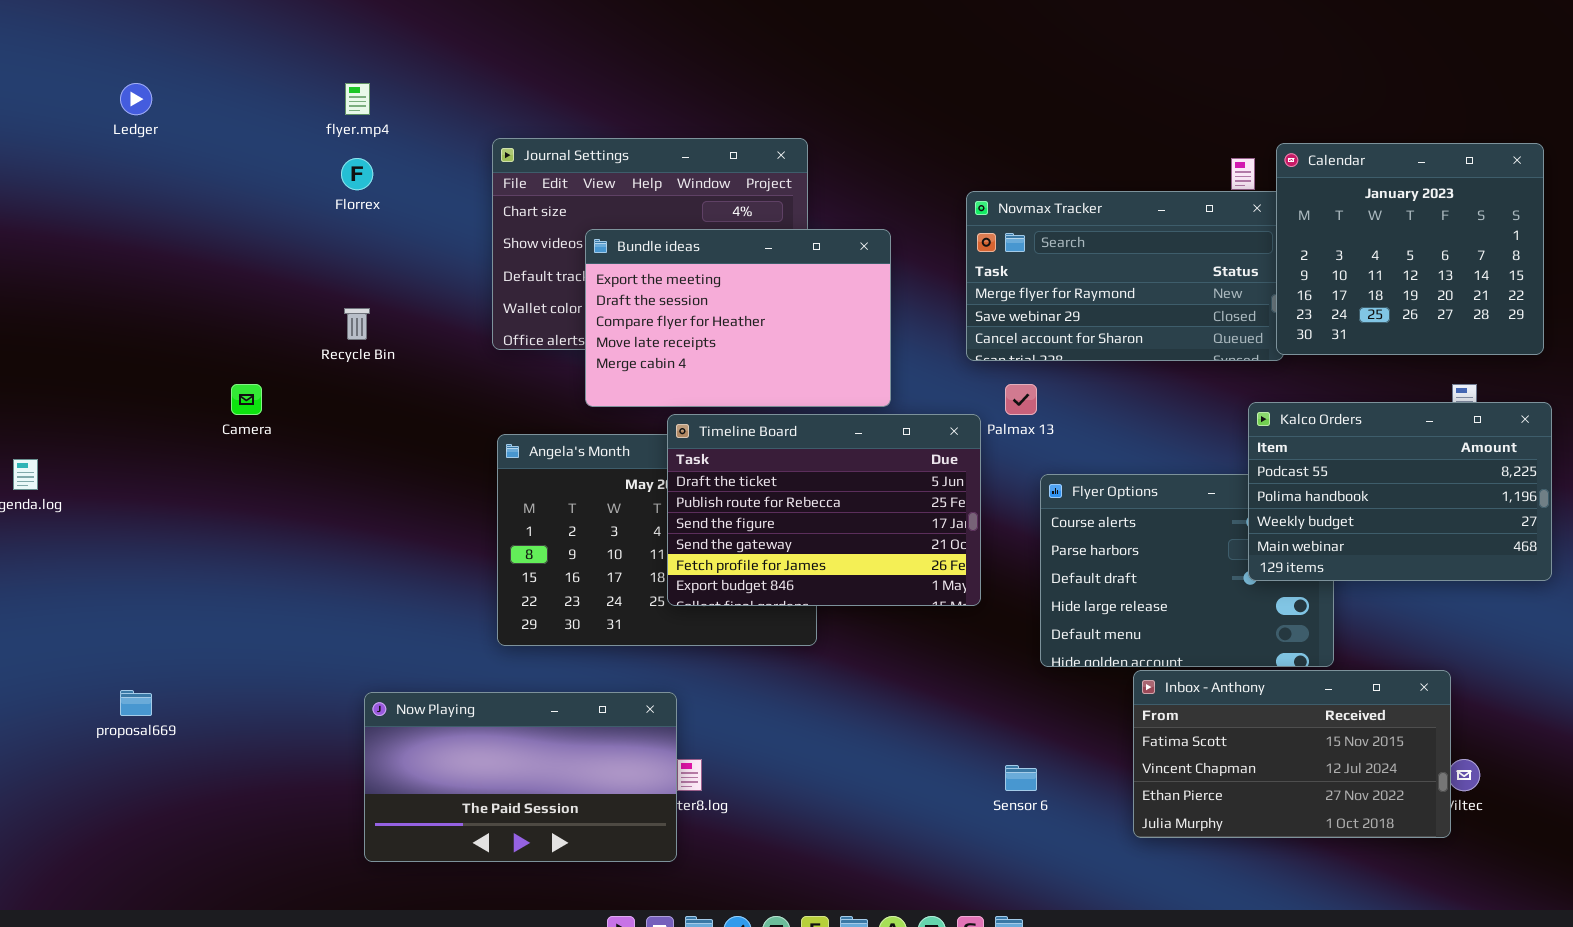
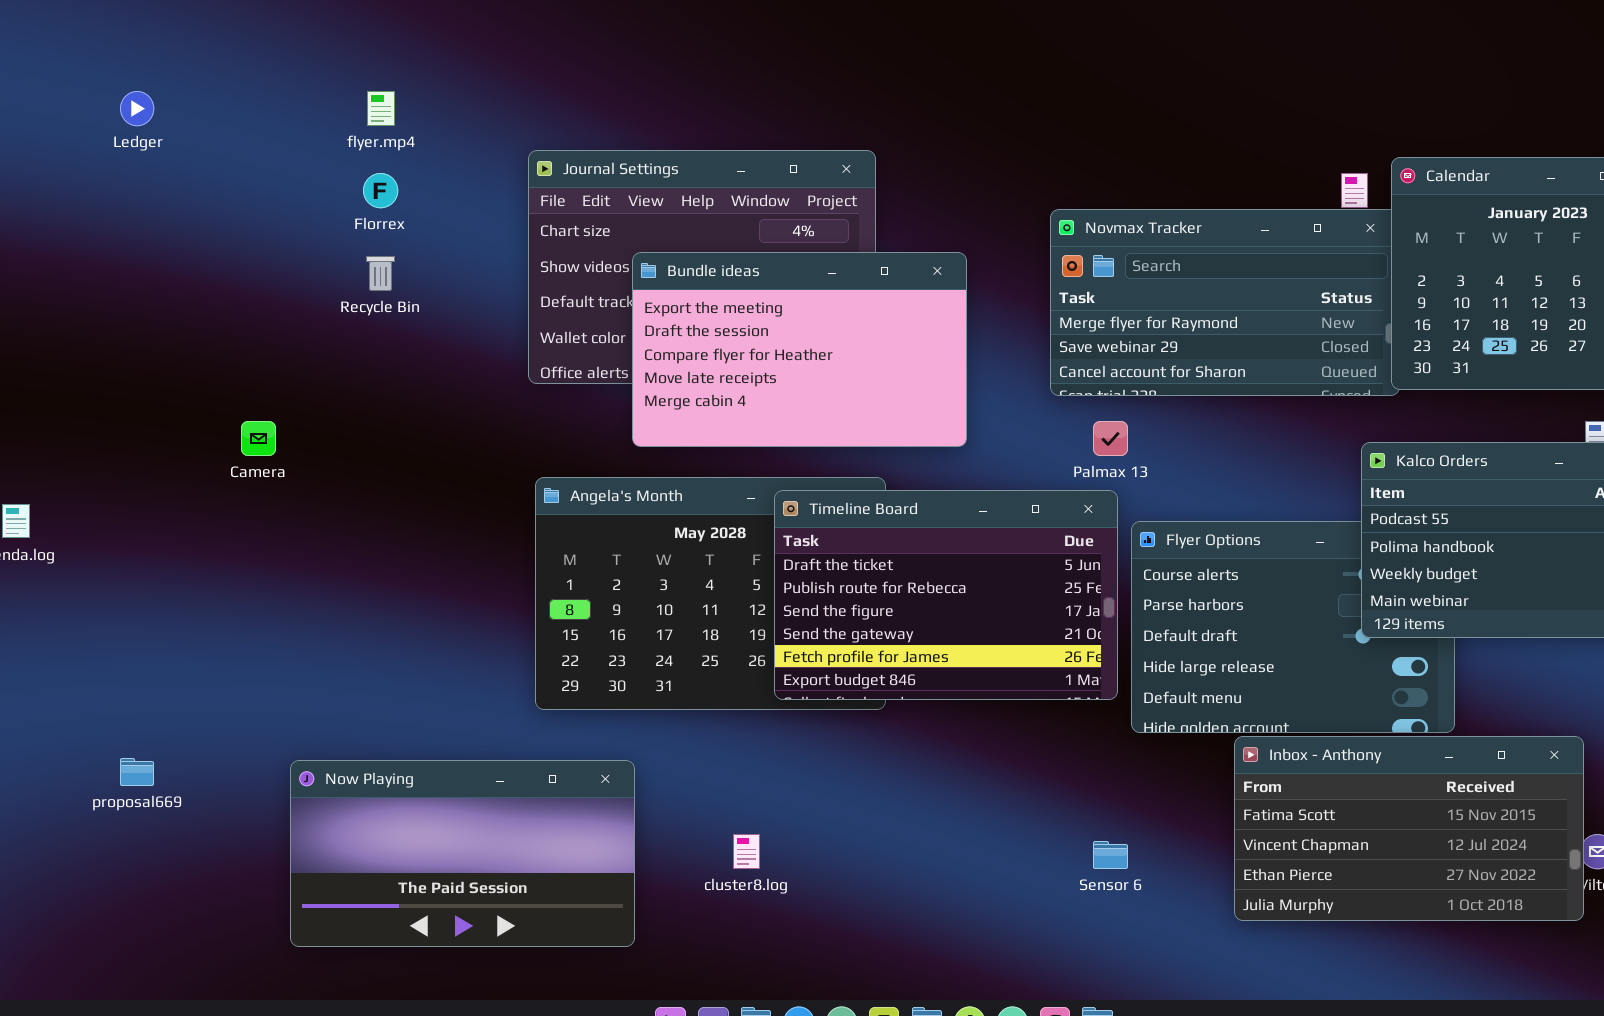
Recycle Bin: [344,308,370,340] -> [366,256,395,291], moved
Timeline Board: [667,414,981,606] -> [774,490,1118,700], moved
Now Playing: [364,692,677,862] -> [290,760,635,947], moved

